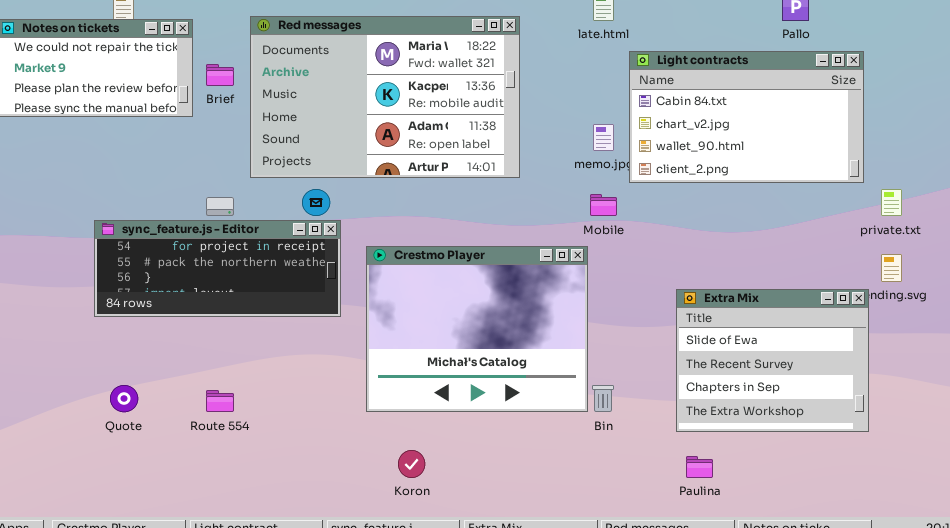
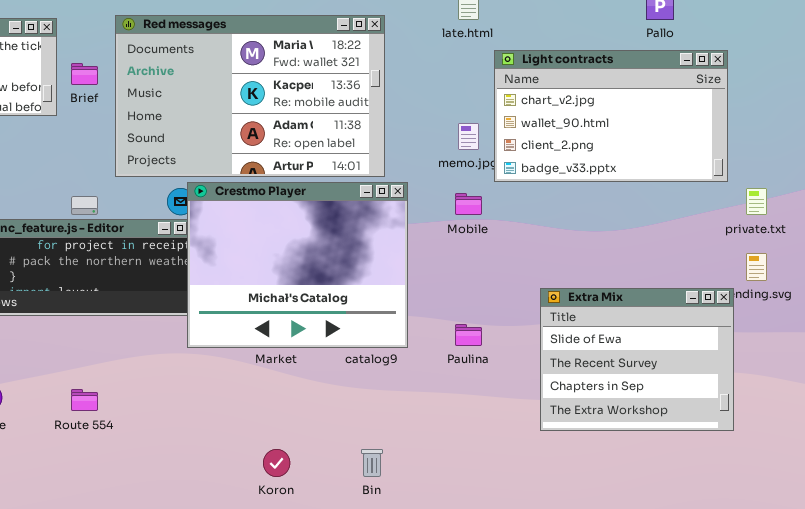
Light contracts: [629,51,864,183] -> [494,50,728,182], scrolled down 1 row
Crestmo Player: [366,246,588,412] -> [187,182,408,348], moved
Bin: [592,385,614,412] -> [361,449,383,477], moved
Paulina: [686,456,713,478] -> [455,324,482,346], moved

